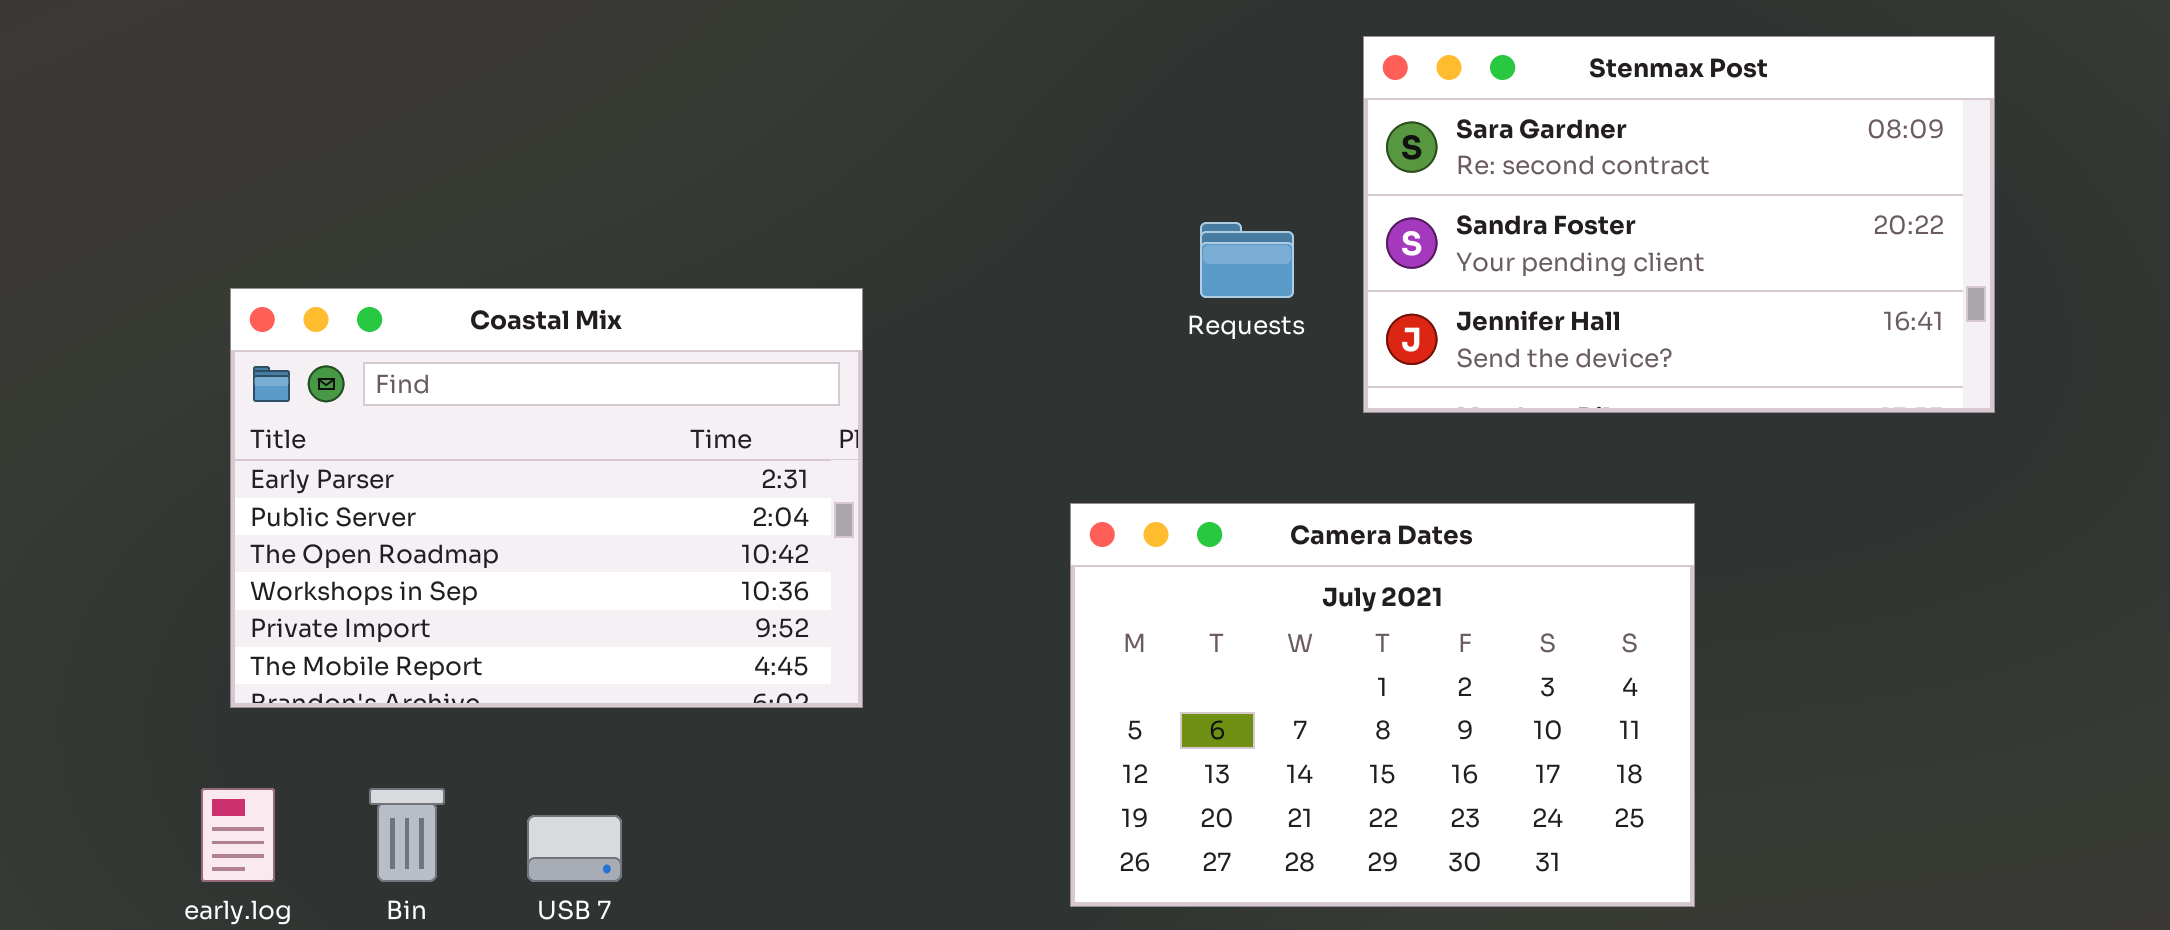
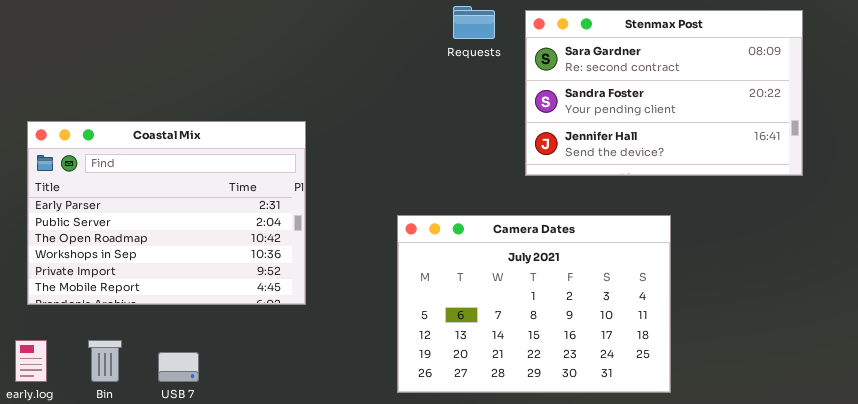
Requests: [1200,222,1294,298] -> [453,6,495,39], moved

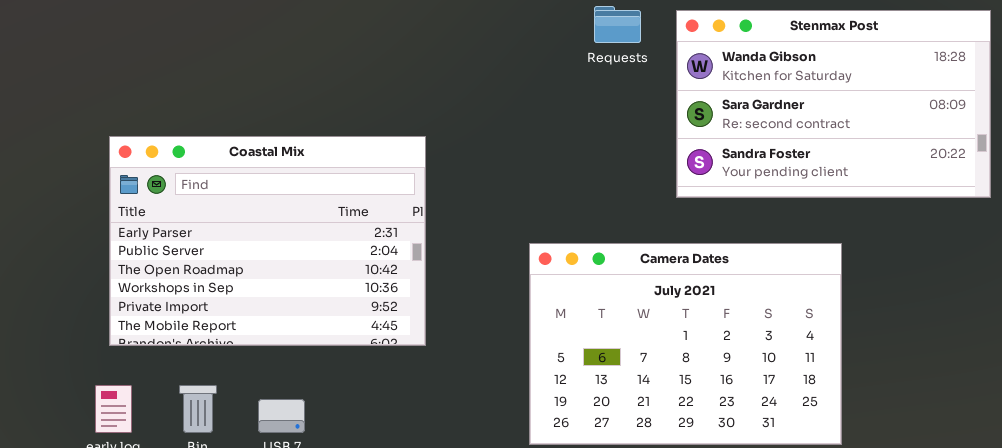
Stenmax Post: [525,10,803,176] -> [676,10,991,198], scrolled up 1 row

